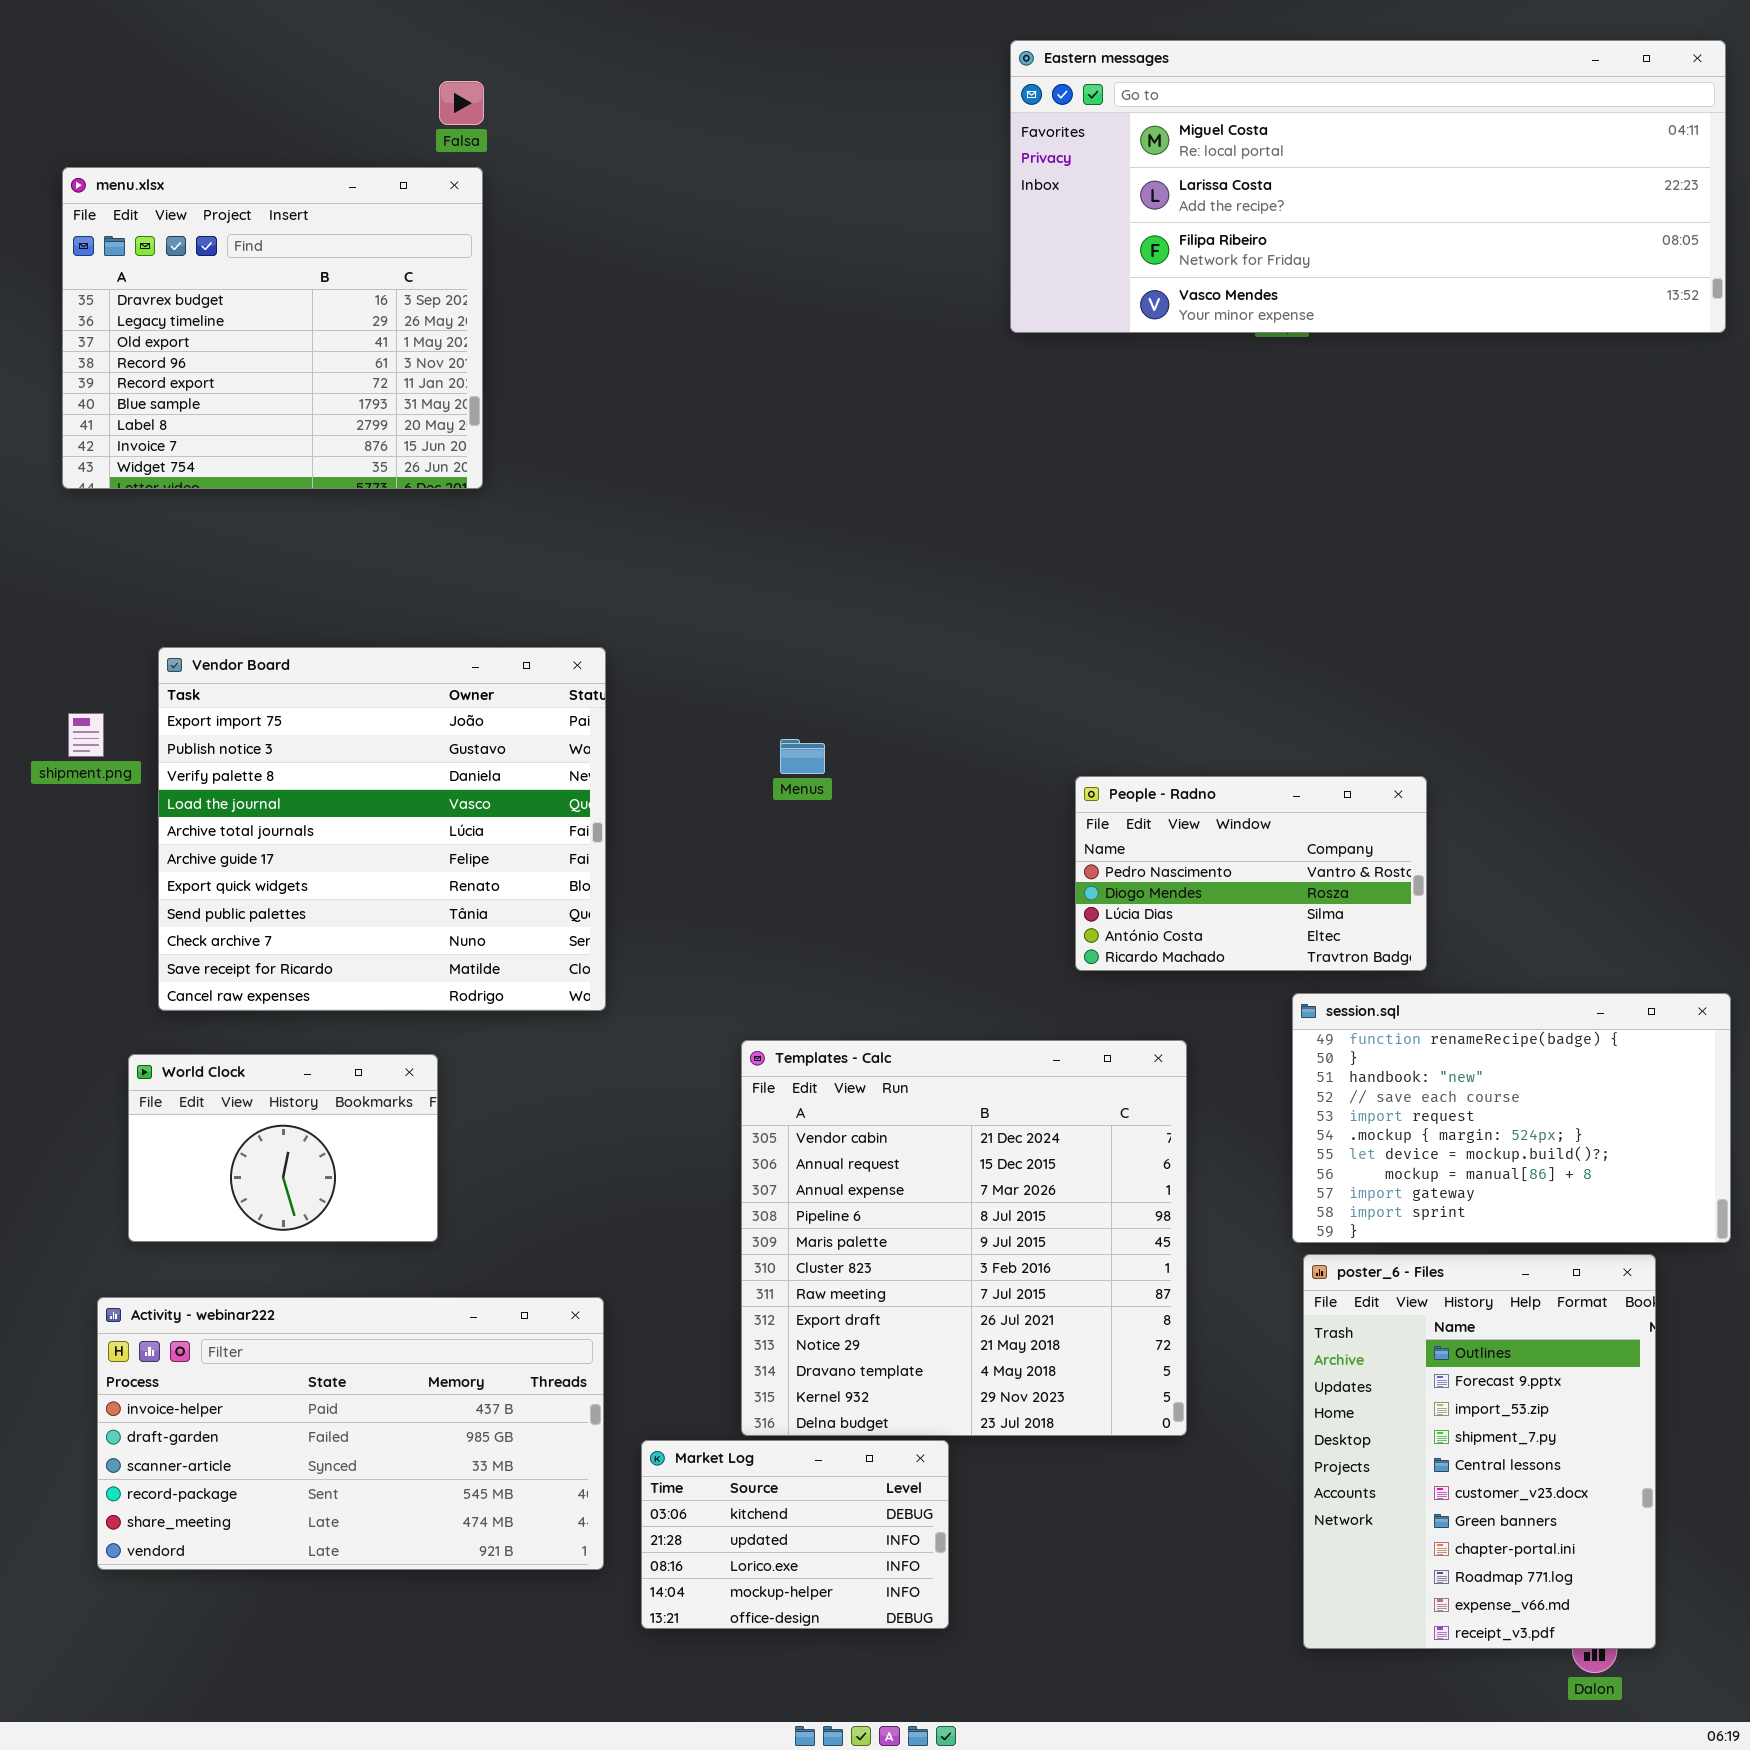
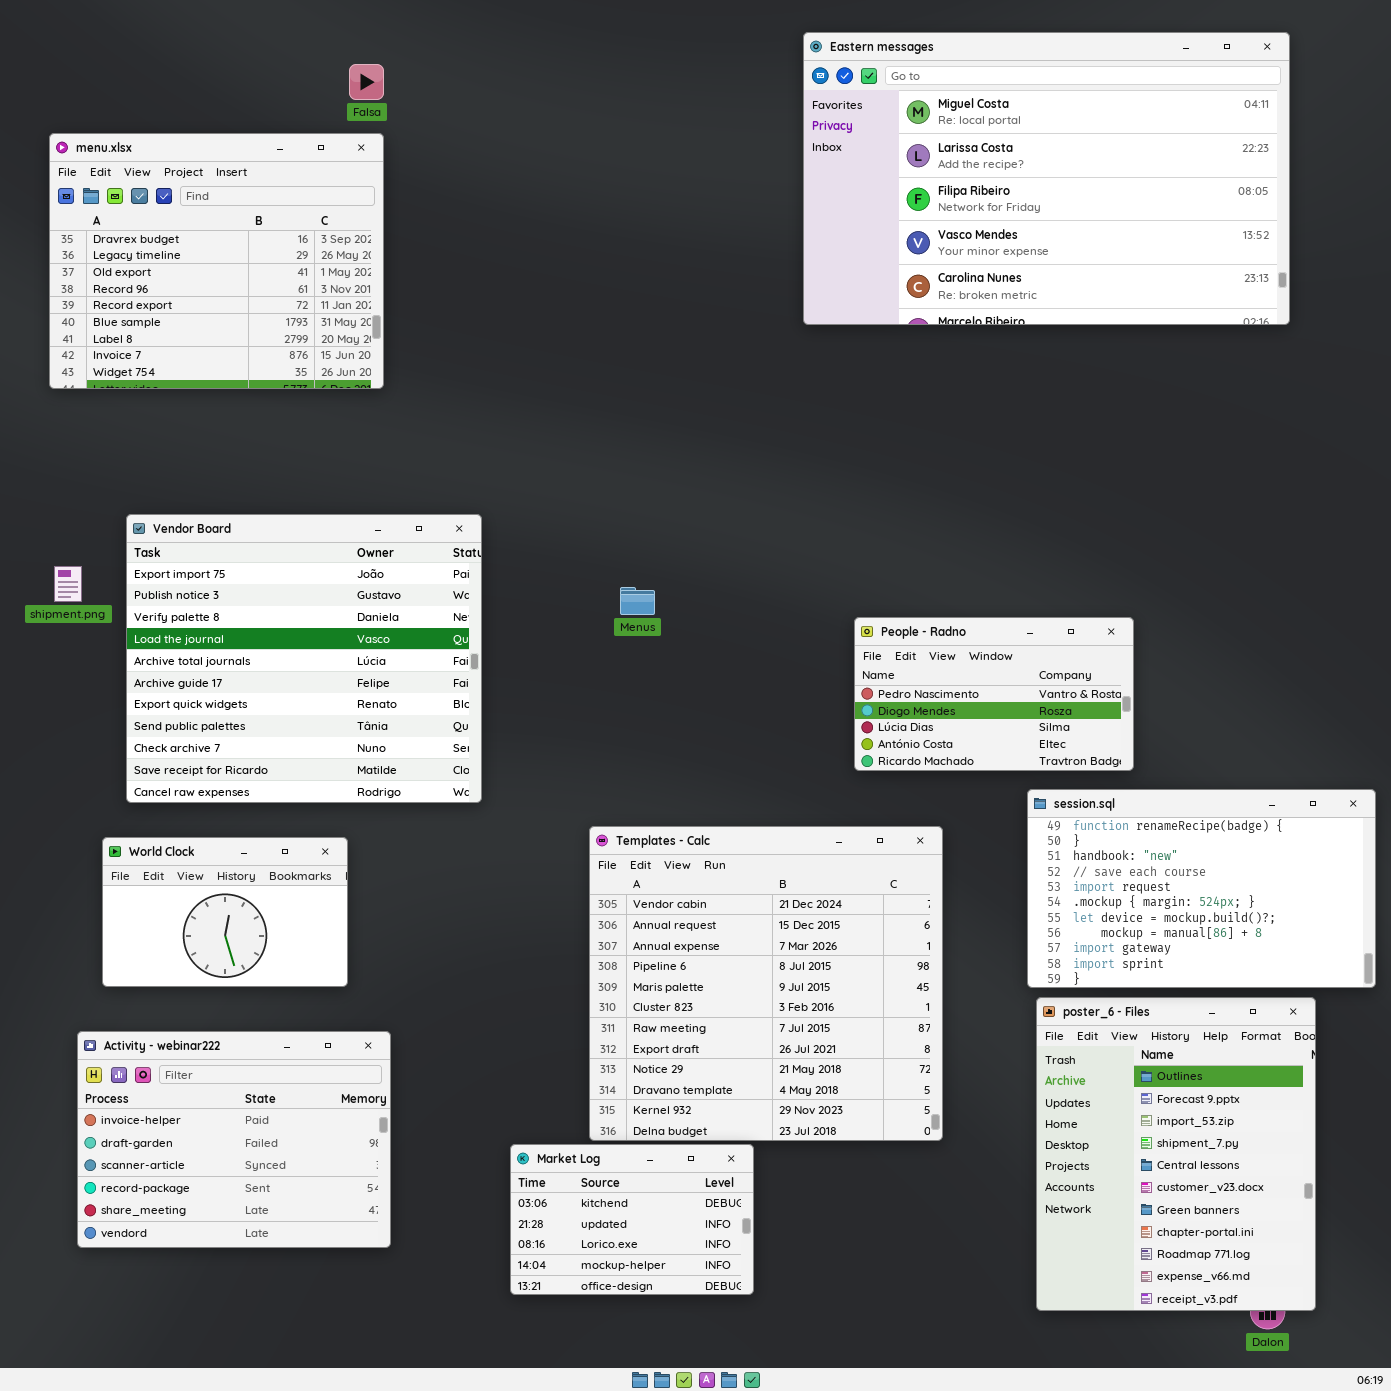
Eastern messages: [1010,40,1726,333] -> [803,32,1290,325], resized
Activity - webinar222: [97,1297,604,1570] -> [77,1031,391,1248], resized

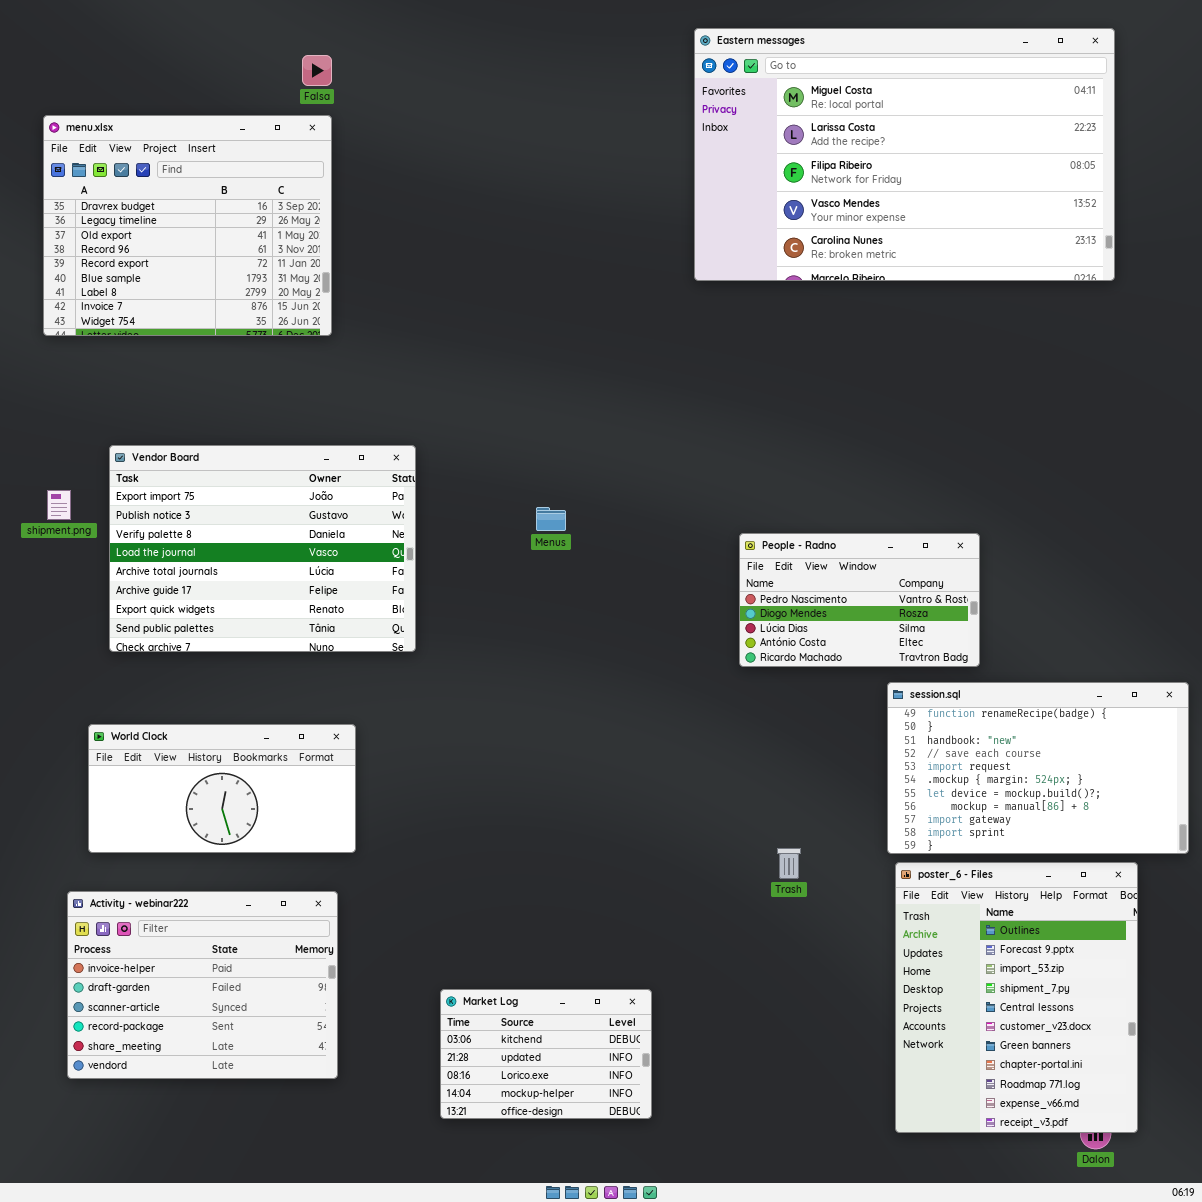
Vendor Board: [126,514,482,803] -> [109,445,416,652], resized
Templates - Calc: [589,826,943,1141] -> none, closed
World Clock: [102,837,348,987] -> [88,724,356,853], resized

